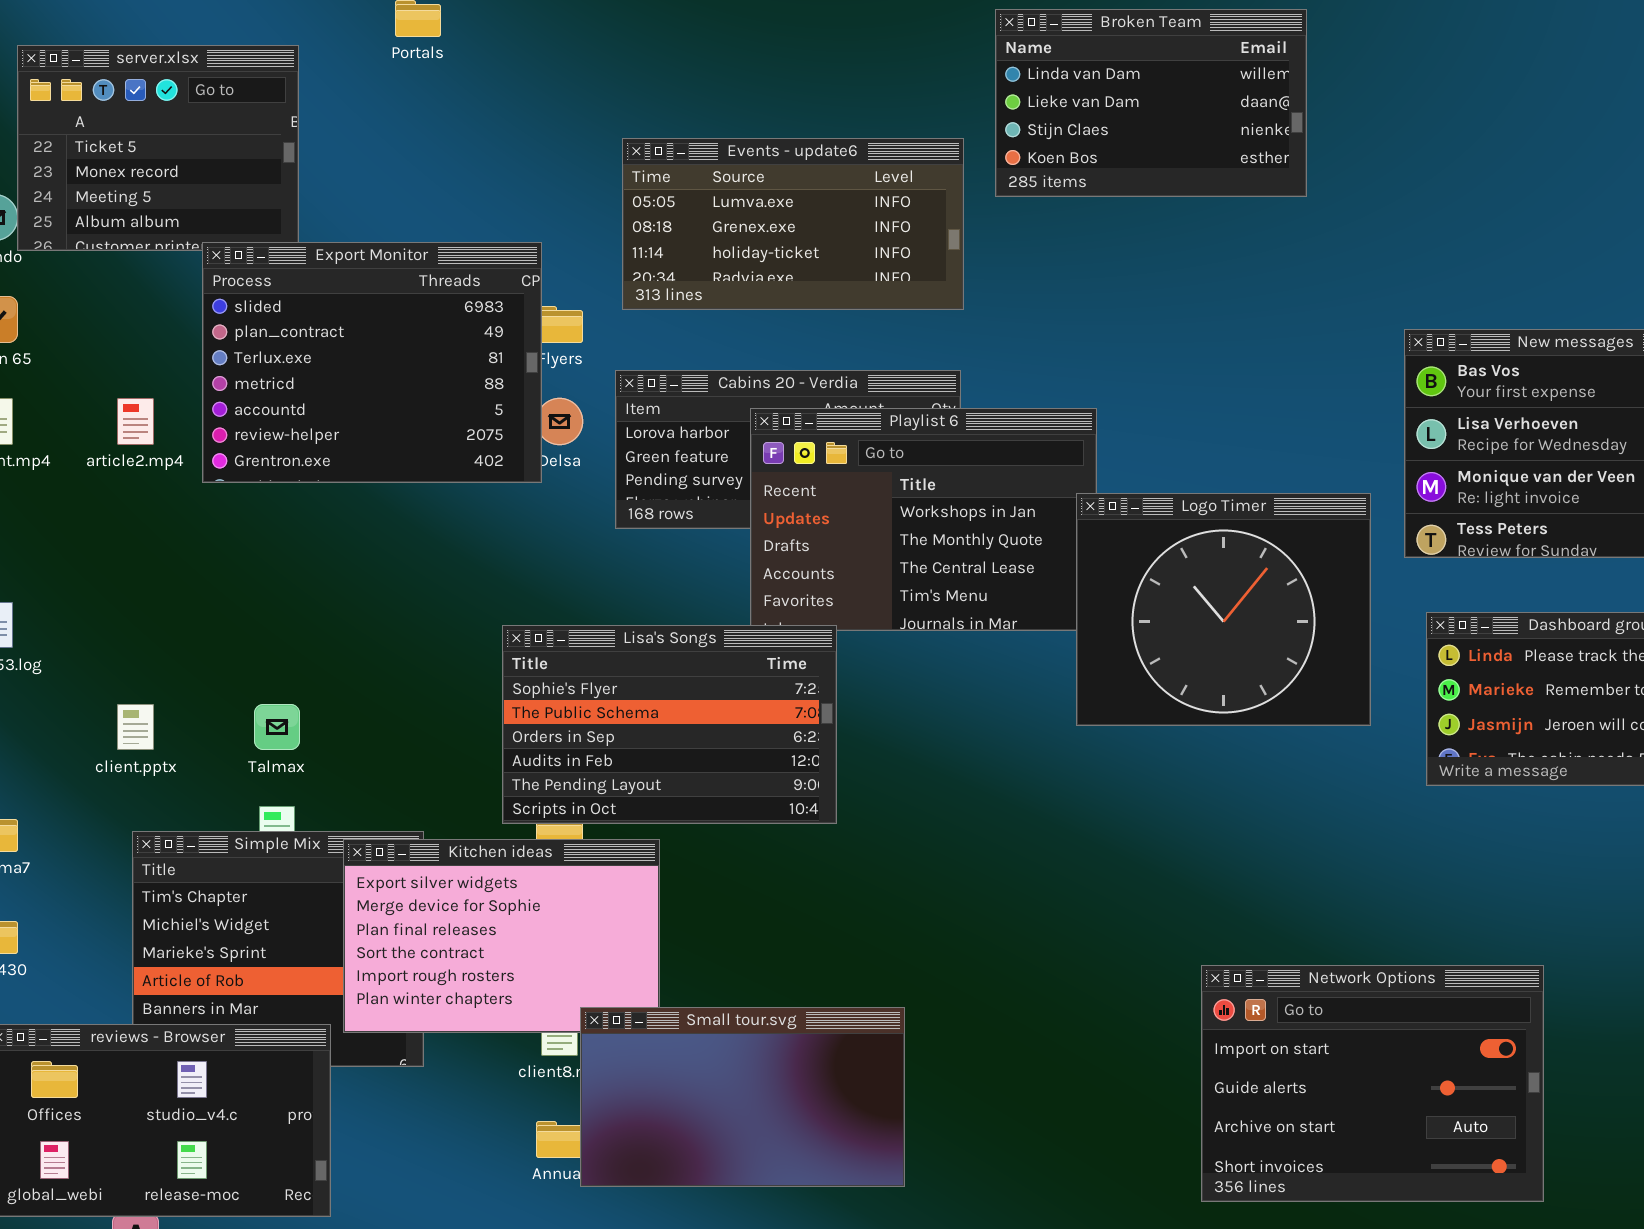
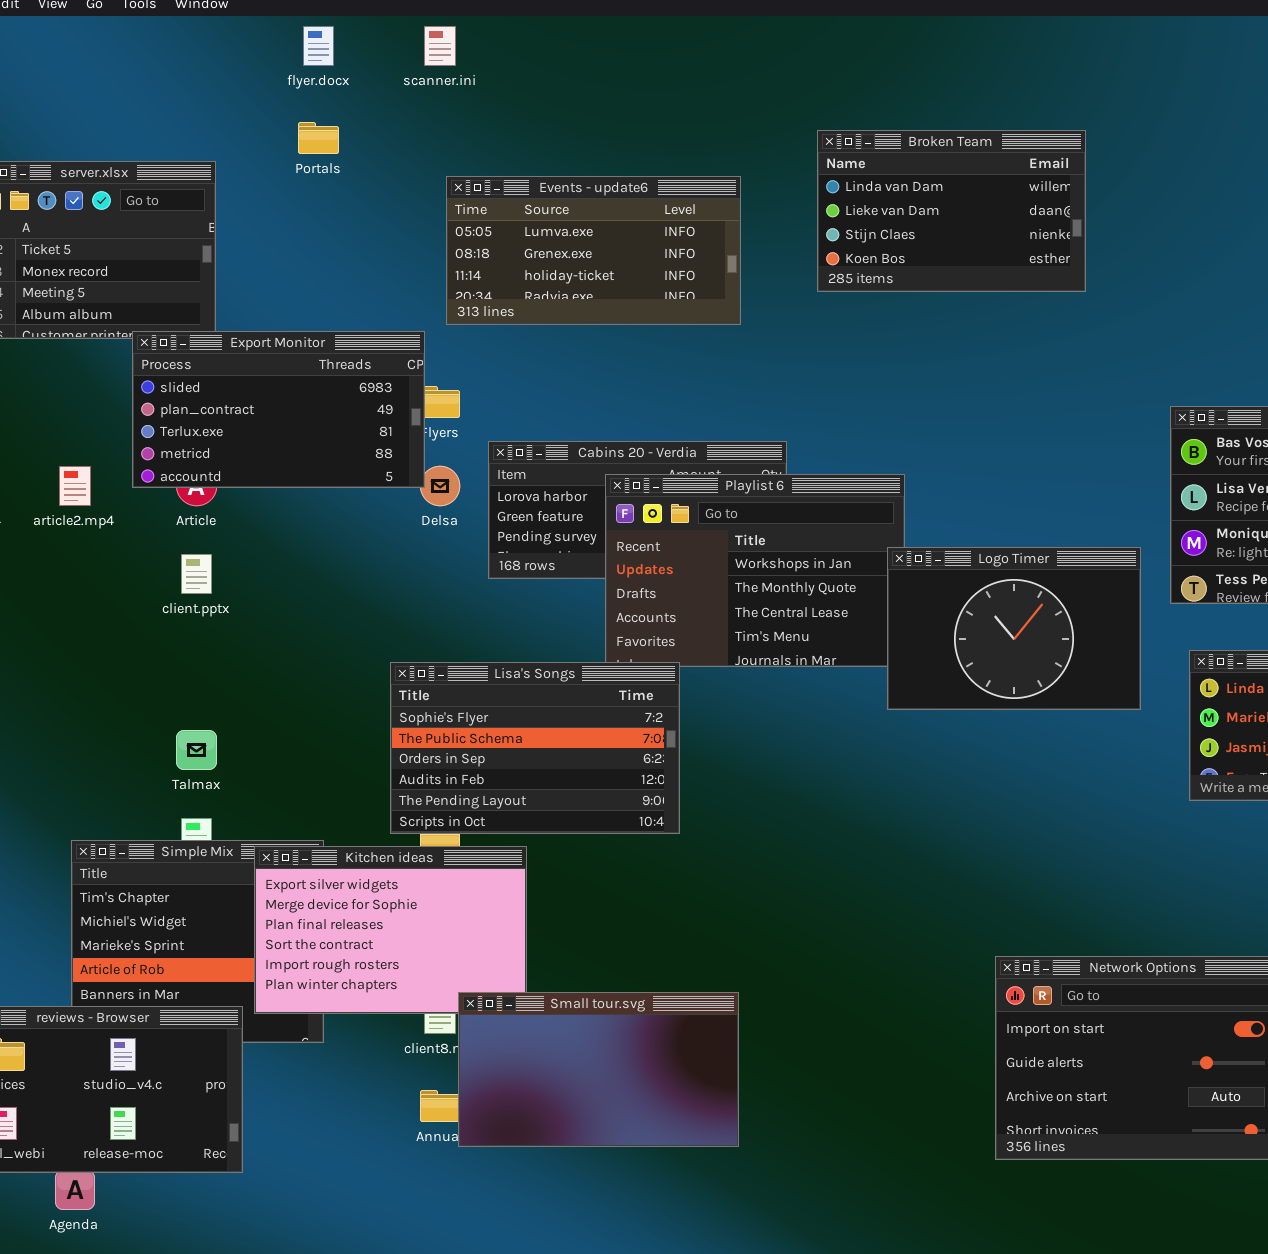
Events - update6: [622,138,964,310] -> [446,176,741,325], moved
Export Monitor: [202,242,542,483] -> [132,331,425,488], resized
Logo Timer: [1076,493,1371,726] -> [887,547,1141,710], resized
client.pptx: [117,704,154,750] -> [181,554,212,594], moved

